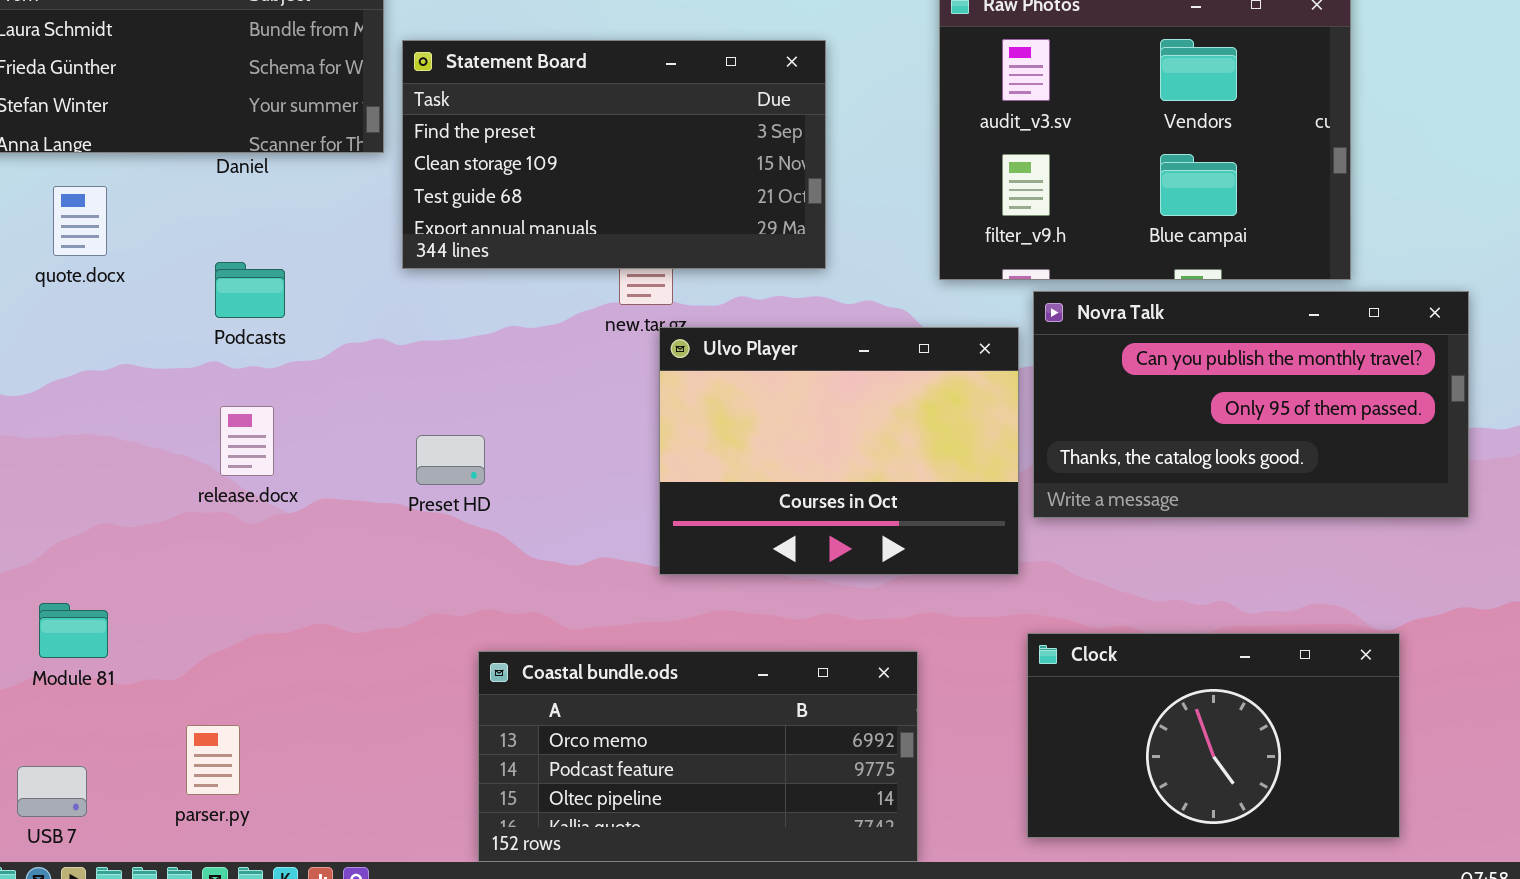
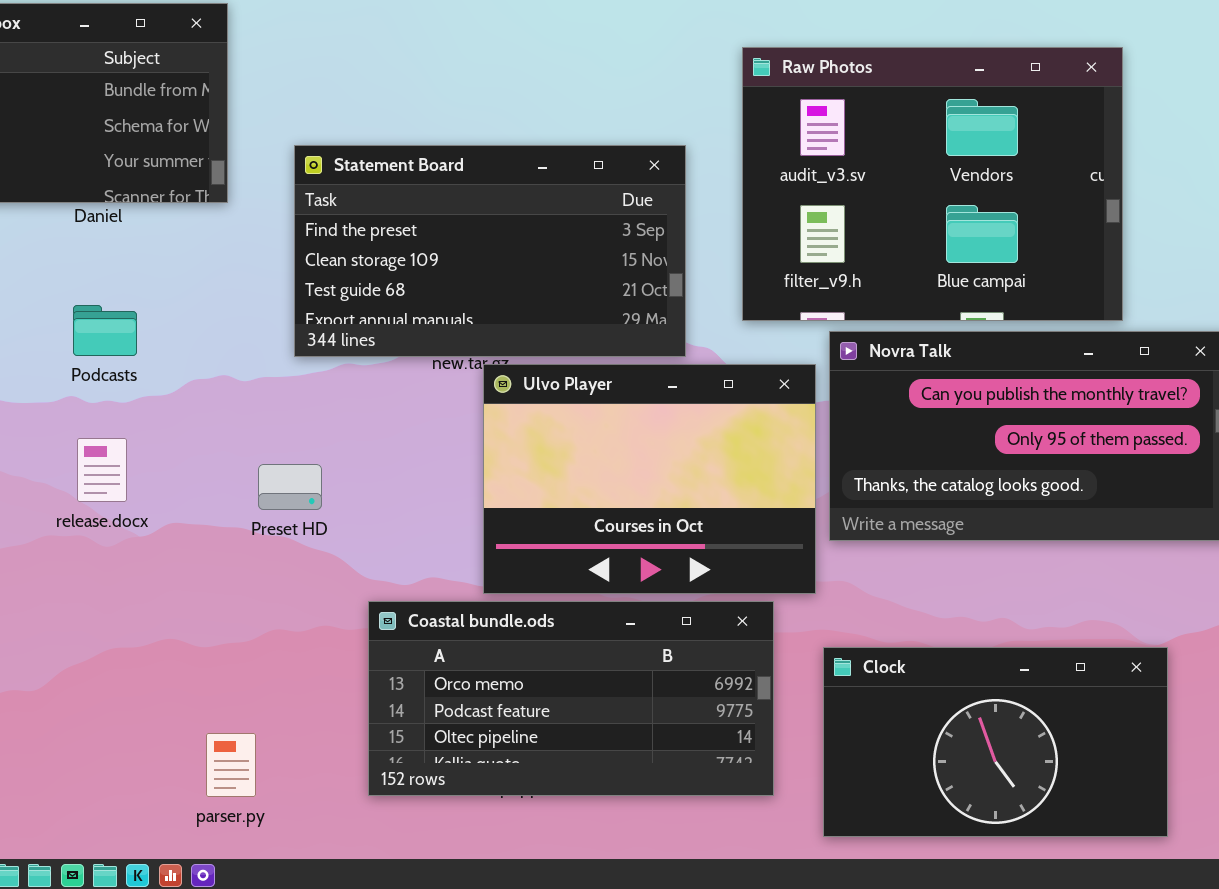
Statement Board: [402,40,826,269] -> [294,145,686,357], moved
Coastal bundle.ods: [478,651,918,862] -> [368,601,774,796], moved
parser.py: [186,725,240,795] -> [206,733,256,797], moved

